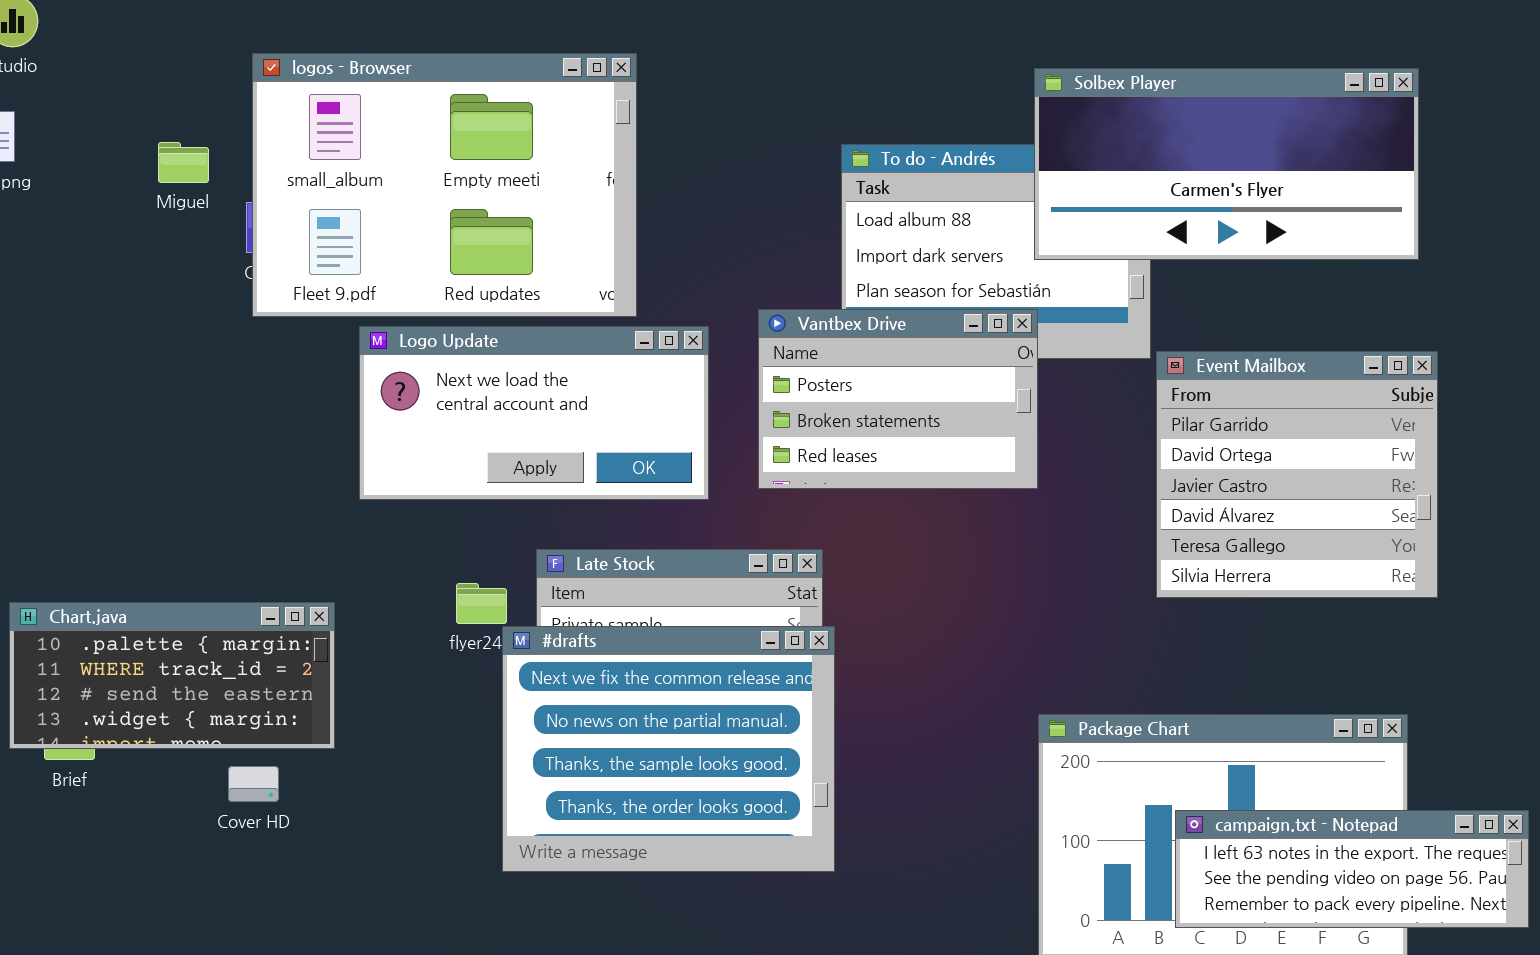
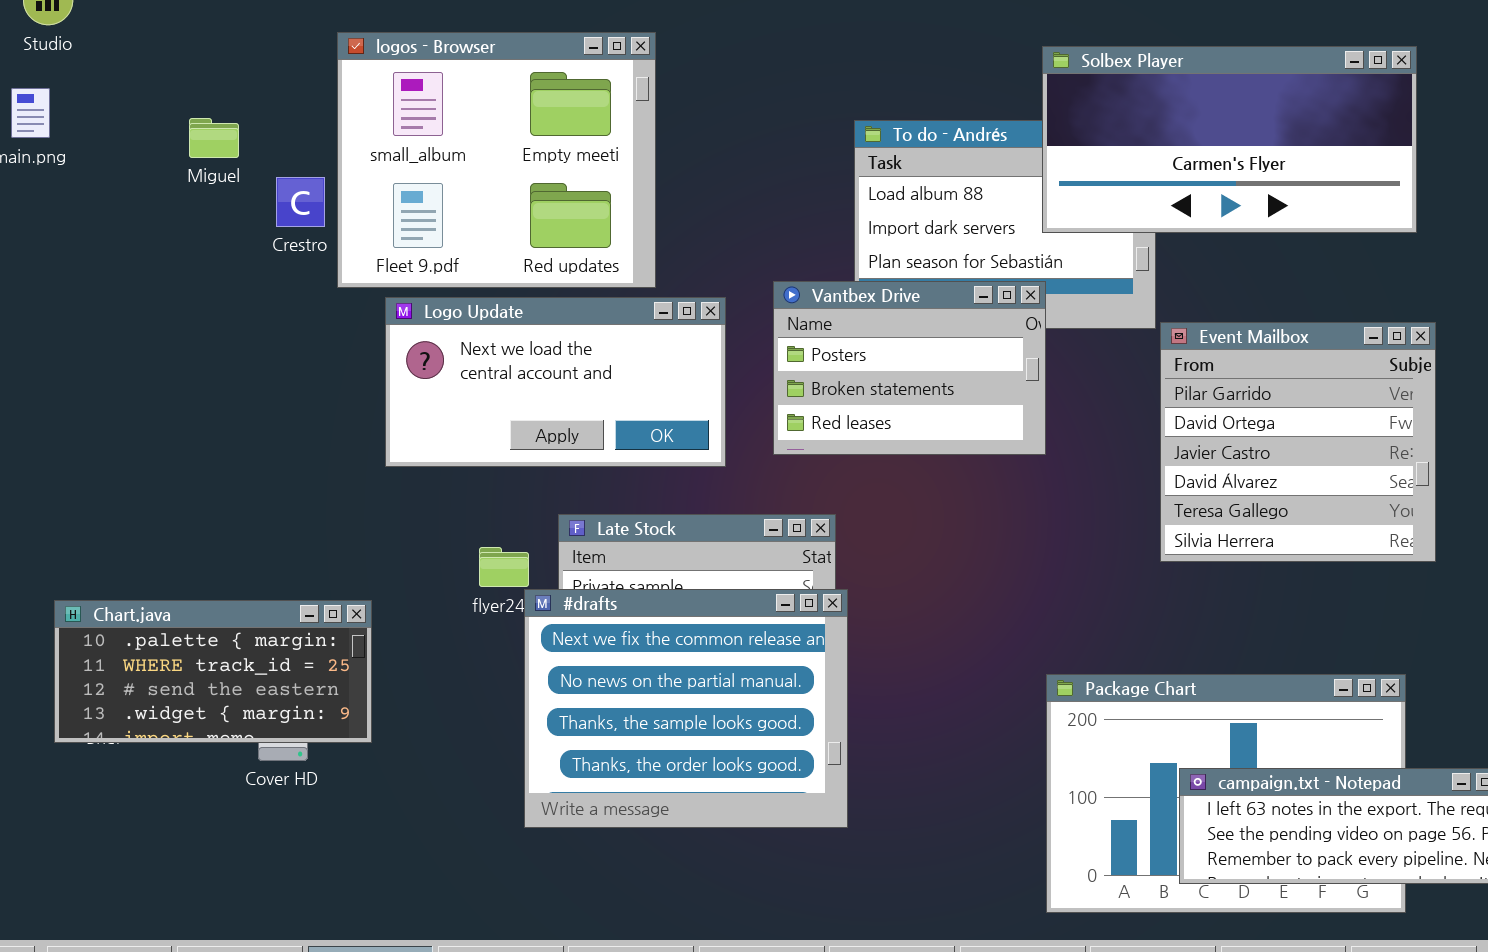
logos - Browser: [252,53,637,317] -> [337,32,656,288], resized
Chart.java: [9,602,335,749] -> [54,600,372,743], moved

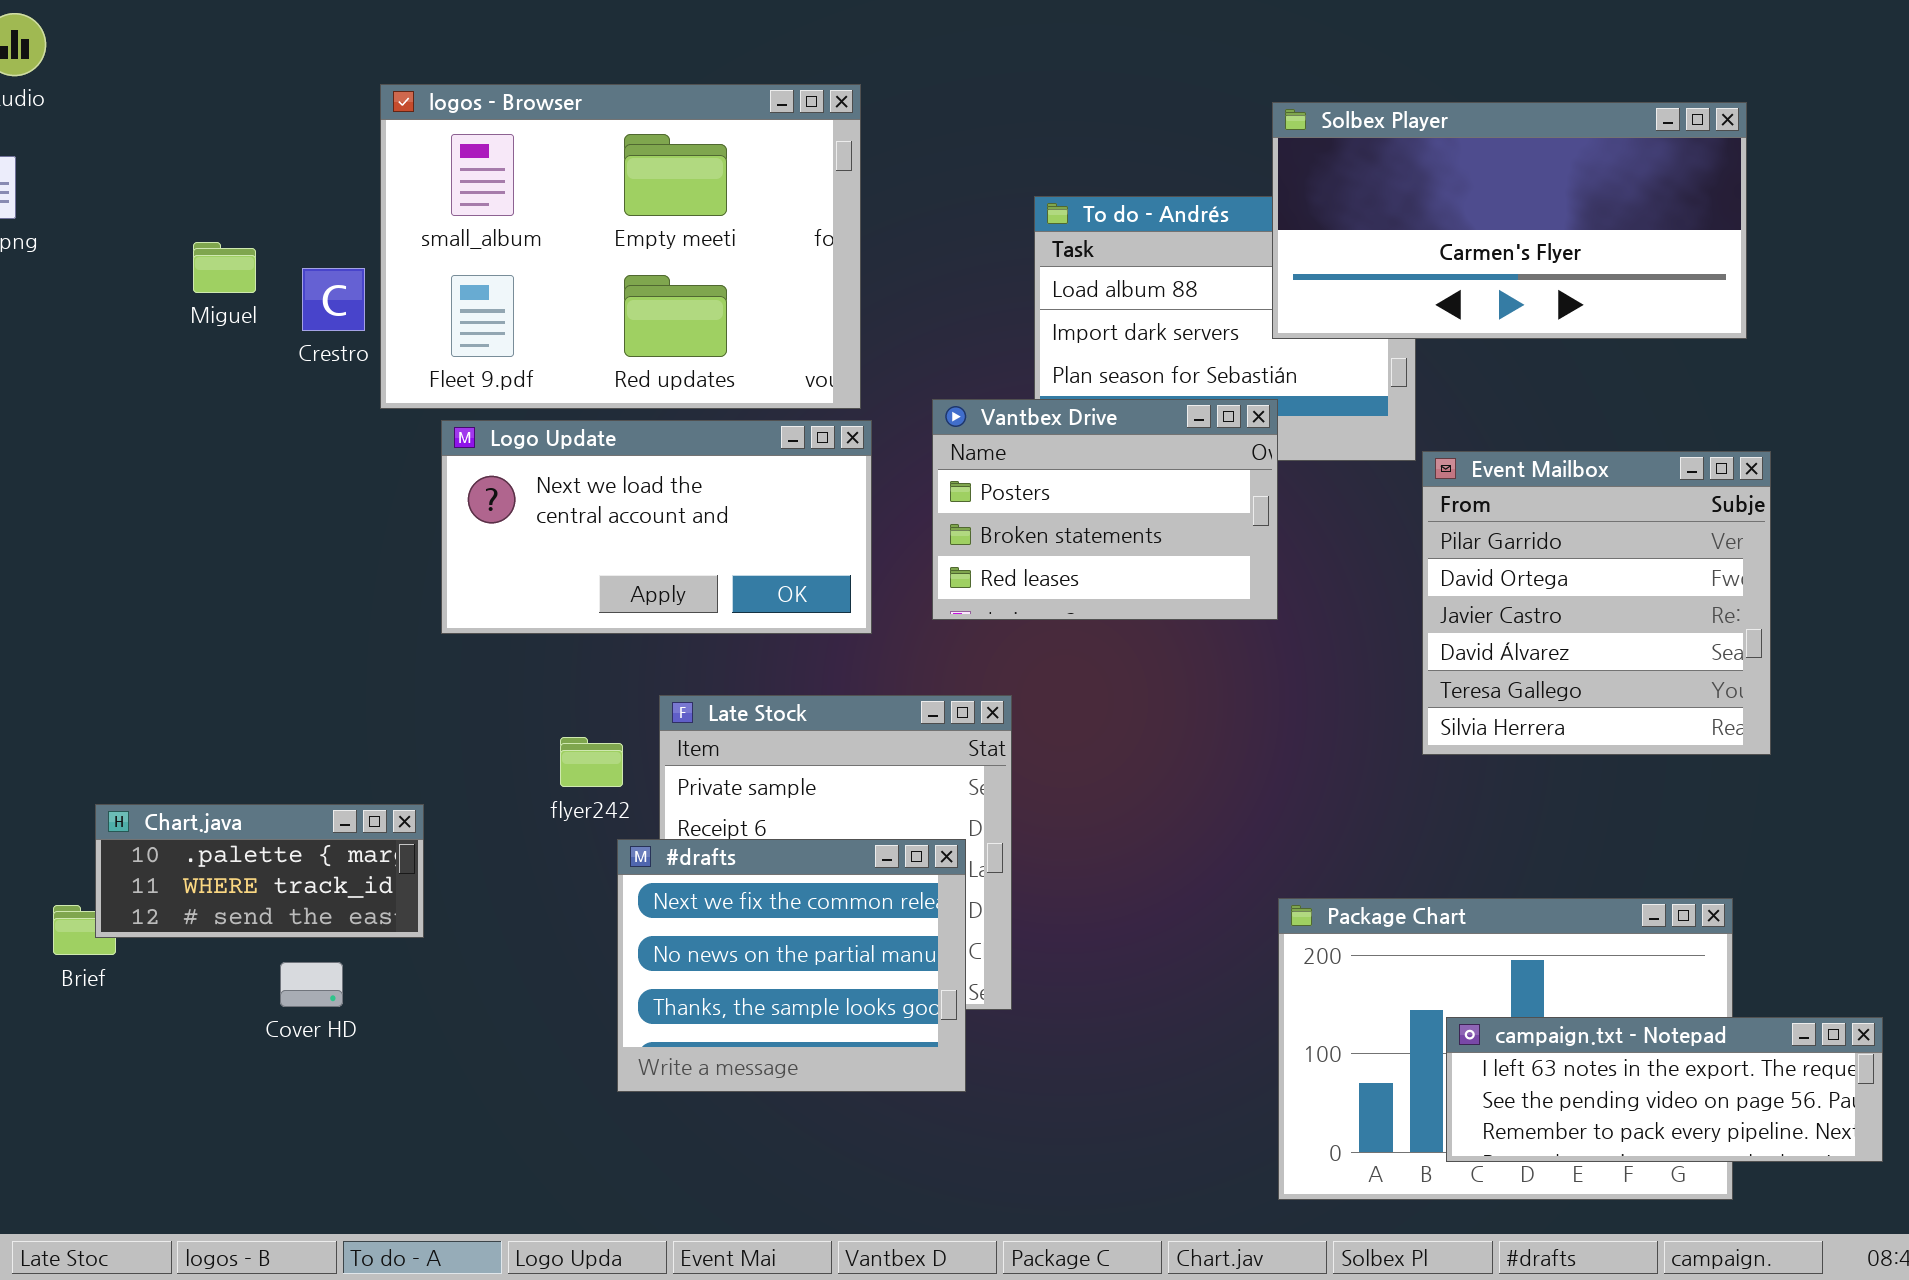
logos - Browser: [337,32,656,288] -> [380,84,861,409], resized
Miguel: [189,118,239,158] -> [193,242,256,293], moved
#drafts: [524,589,848,828] -> [617,839,966,1092], resized
Chart.java: [54,600,372,743] -> [95,804,424,938], resized

